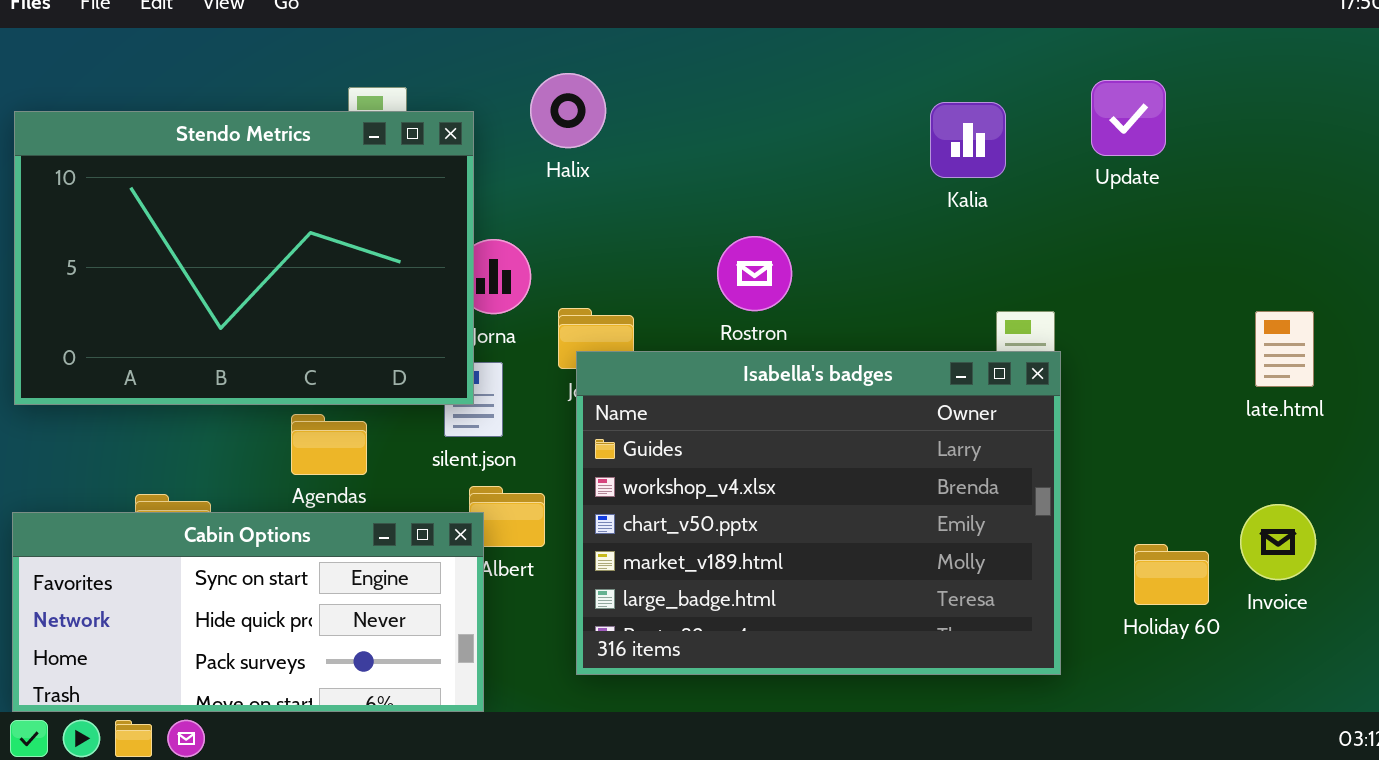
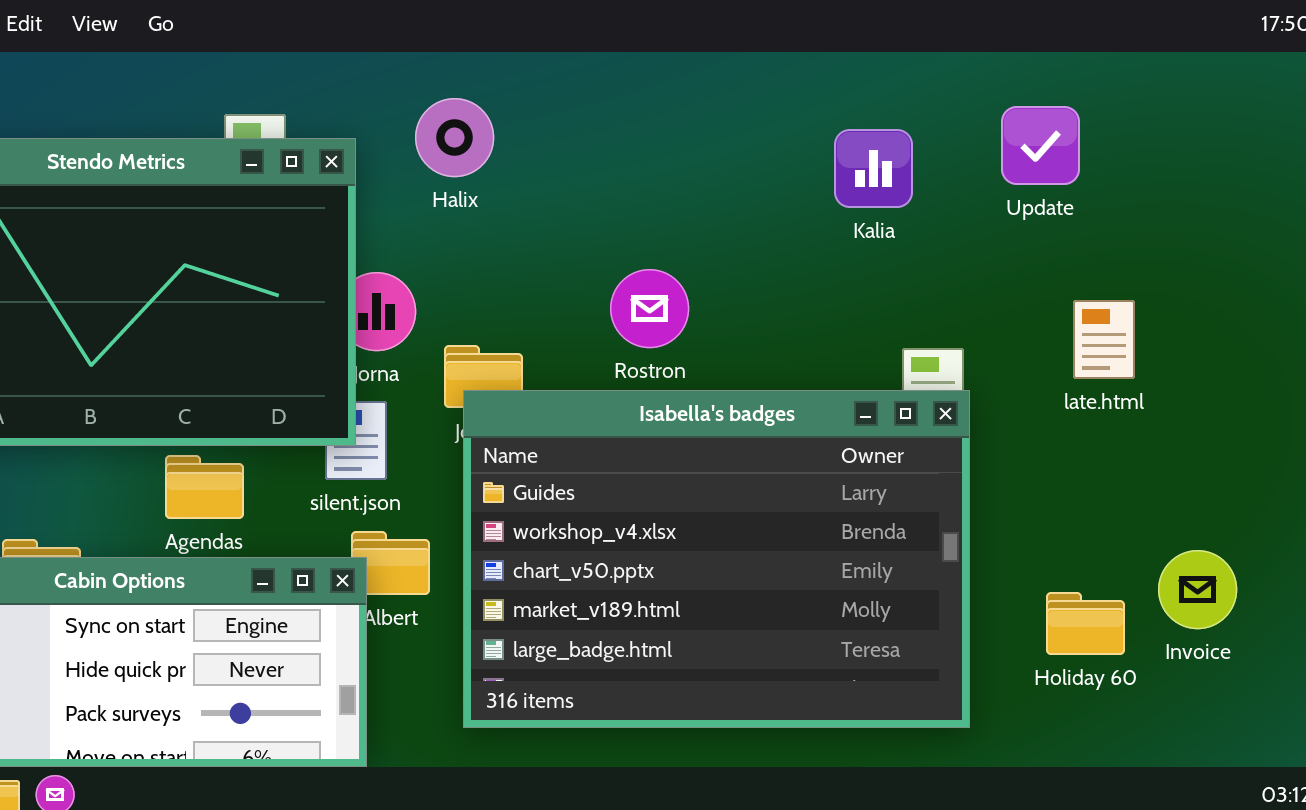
late.html: [1255,311,1314,387] -> [1073,300,1135,379], moved

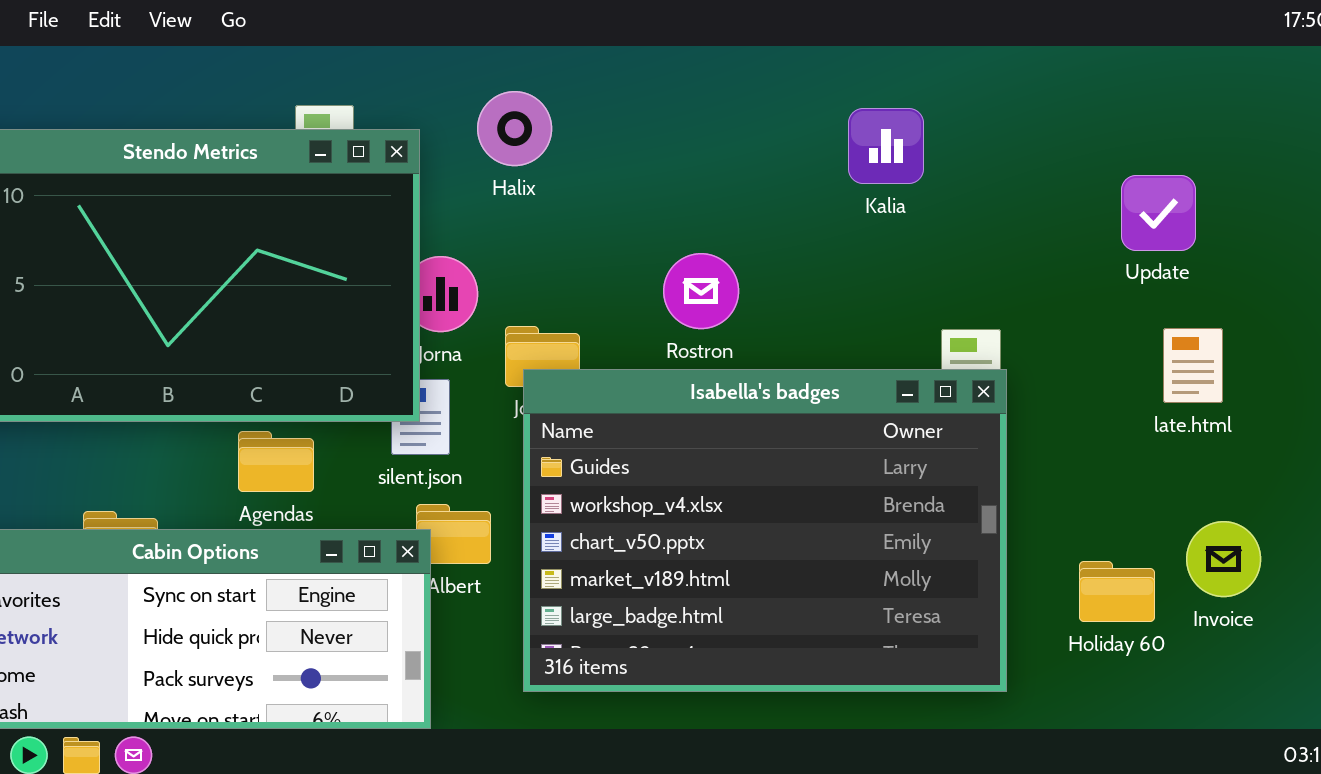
Update: [1001,106,1080,185] -> [1121,175,1196,251], moved
Kalia: [834,129,913,208] -> [848,108,924,184], moved
late.html: [1073,300,1135,379] -> [1163,328,1223,403], moved

